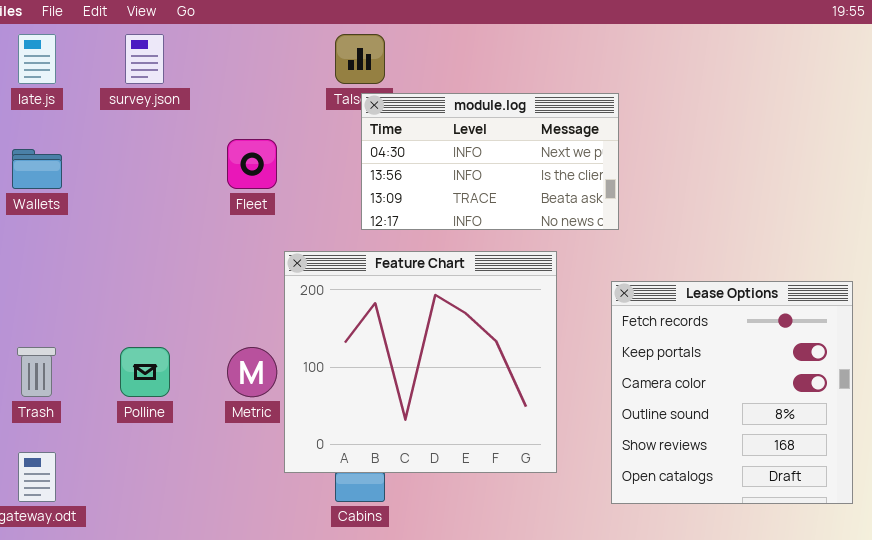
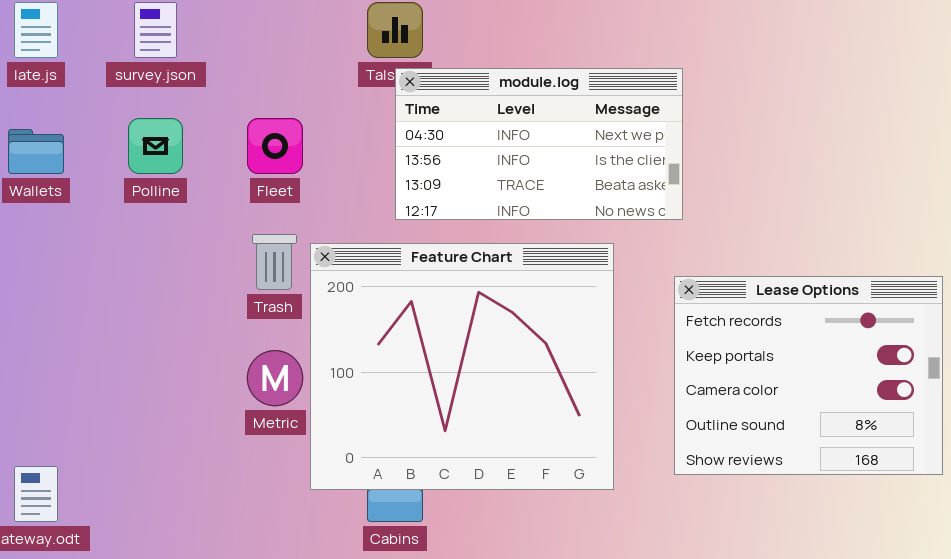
Lease Options: [611,281,853,504] -> [674,276,943,475], resized
Trash: [17,347,56,397] -> [252,234,297,290], moved
Polline: [120,347,170,397] -> [128,118,183,174], moved

